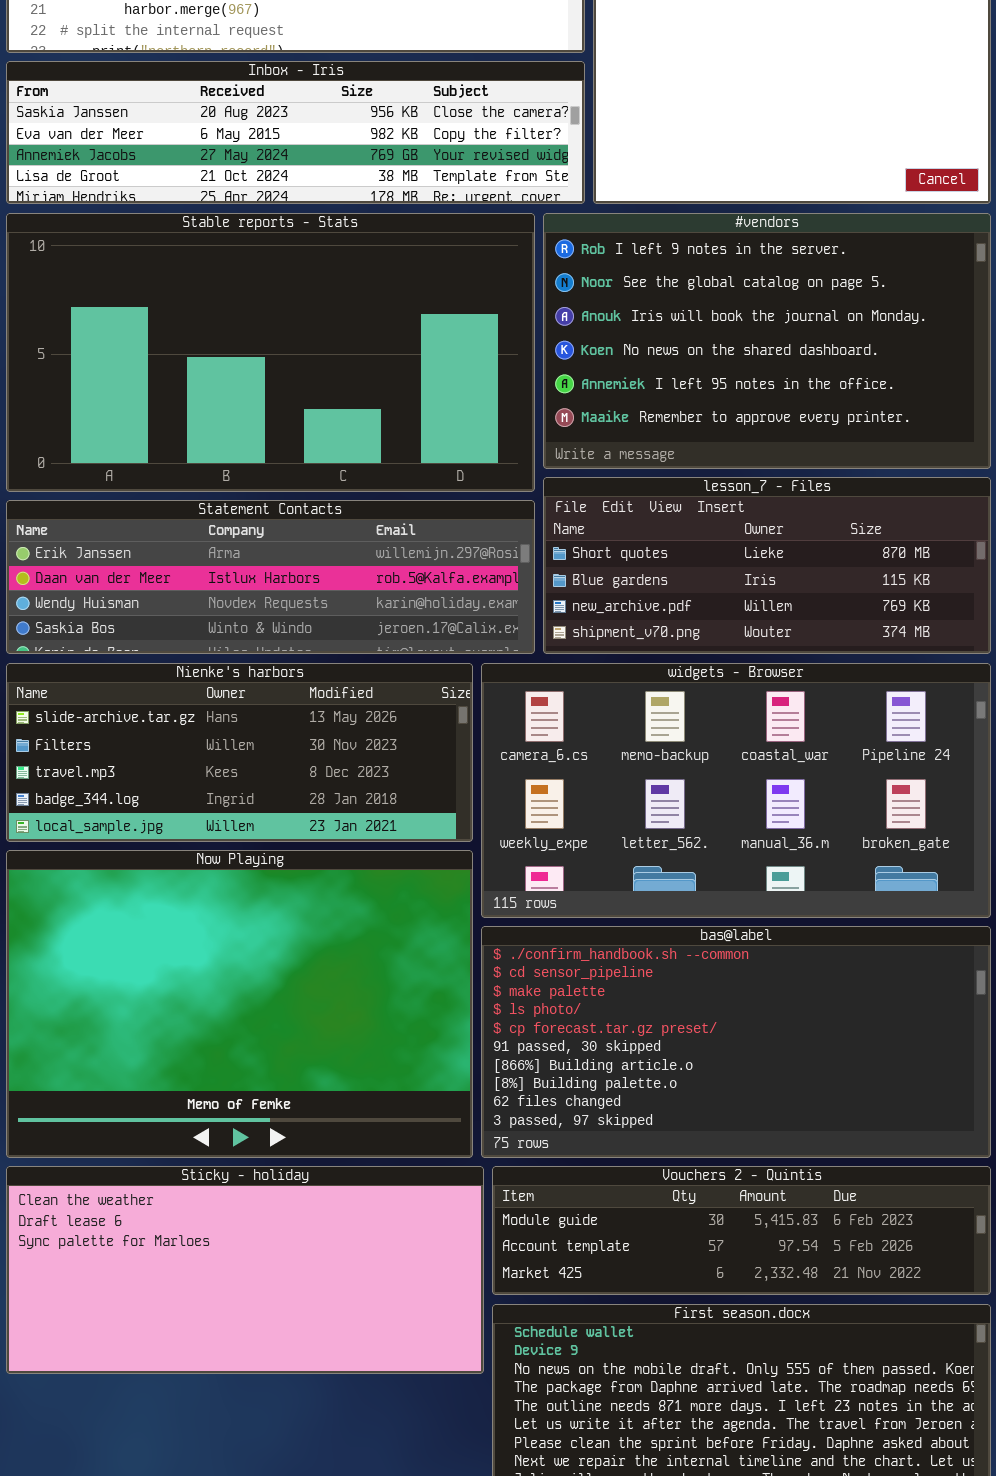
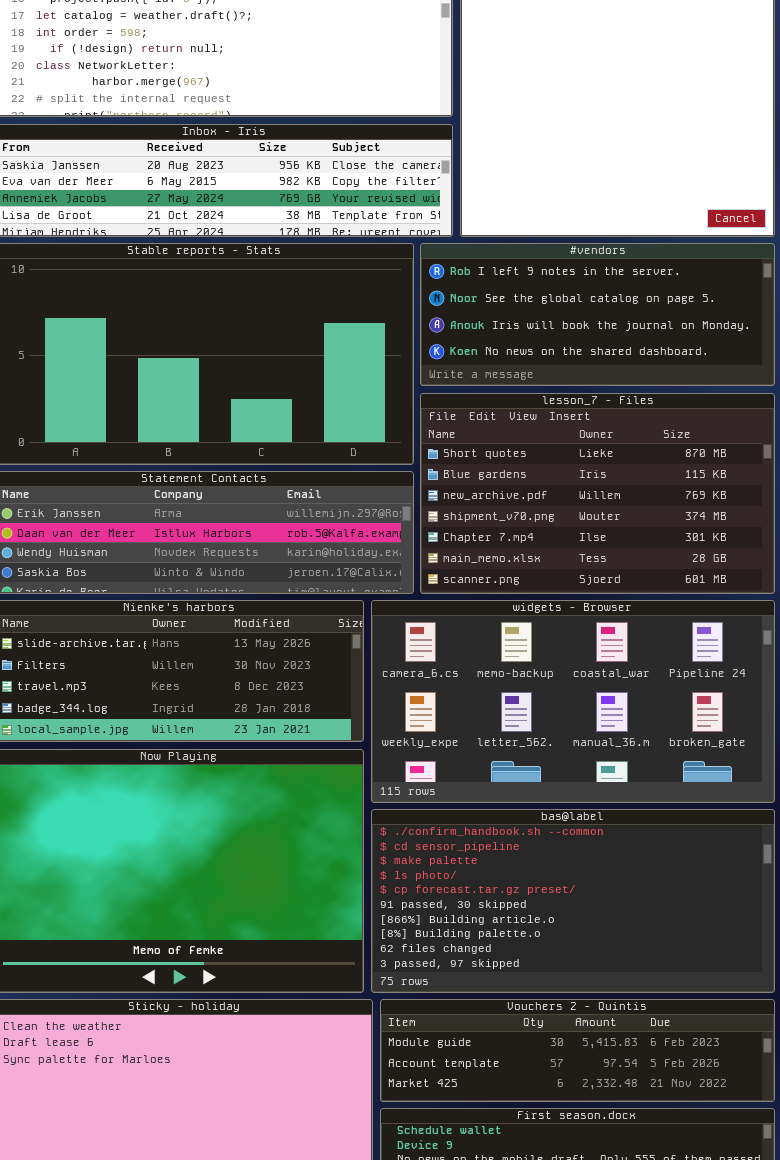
#vendors: [543,213,991,469] -> [420,243,775,386], resized
lesson_7 - Files: [543,477,991,654] -> [420,393,775,594], resized

